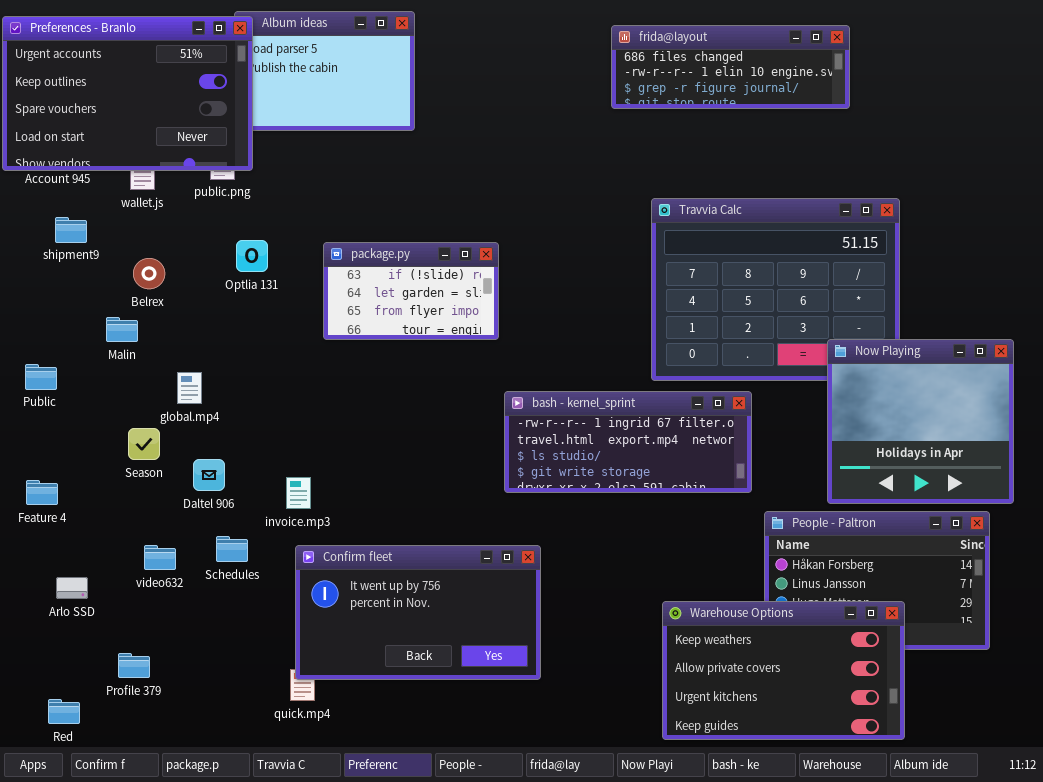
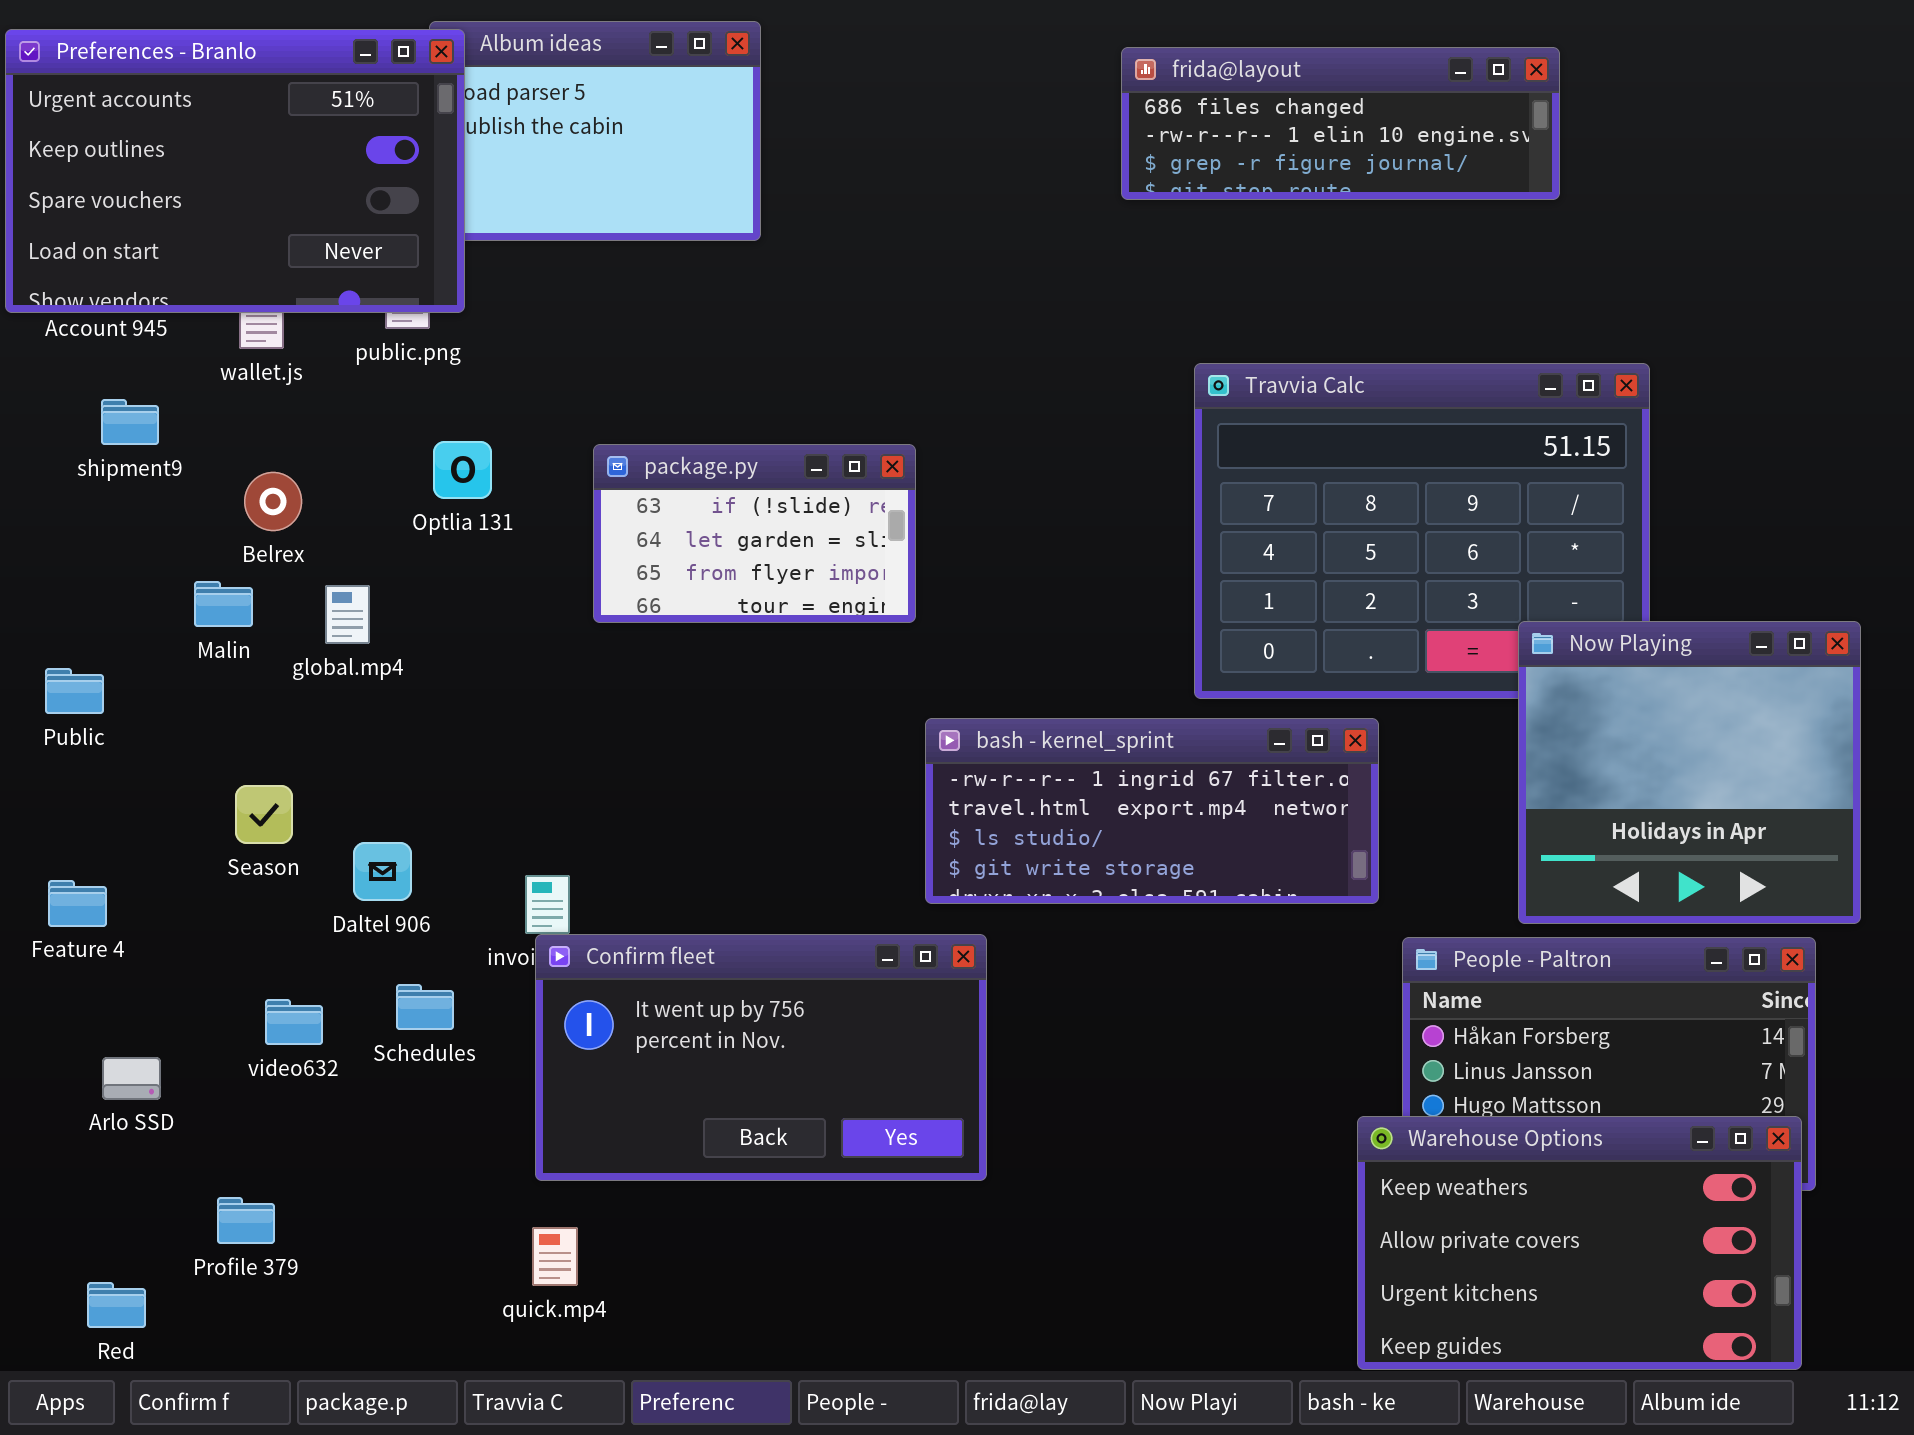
global.mp4: [177,372,202,404] -> [325,585,370,644], moved
Confirm fleet: [295,545,541,680] -> [535,934,987,1181], moved
Warehouse Options: [662,601,905,740] -> [1357,1116,1802,1370], moved

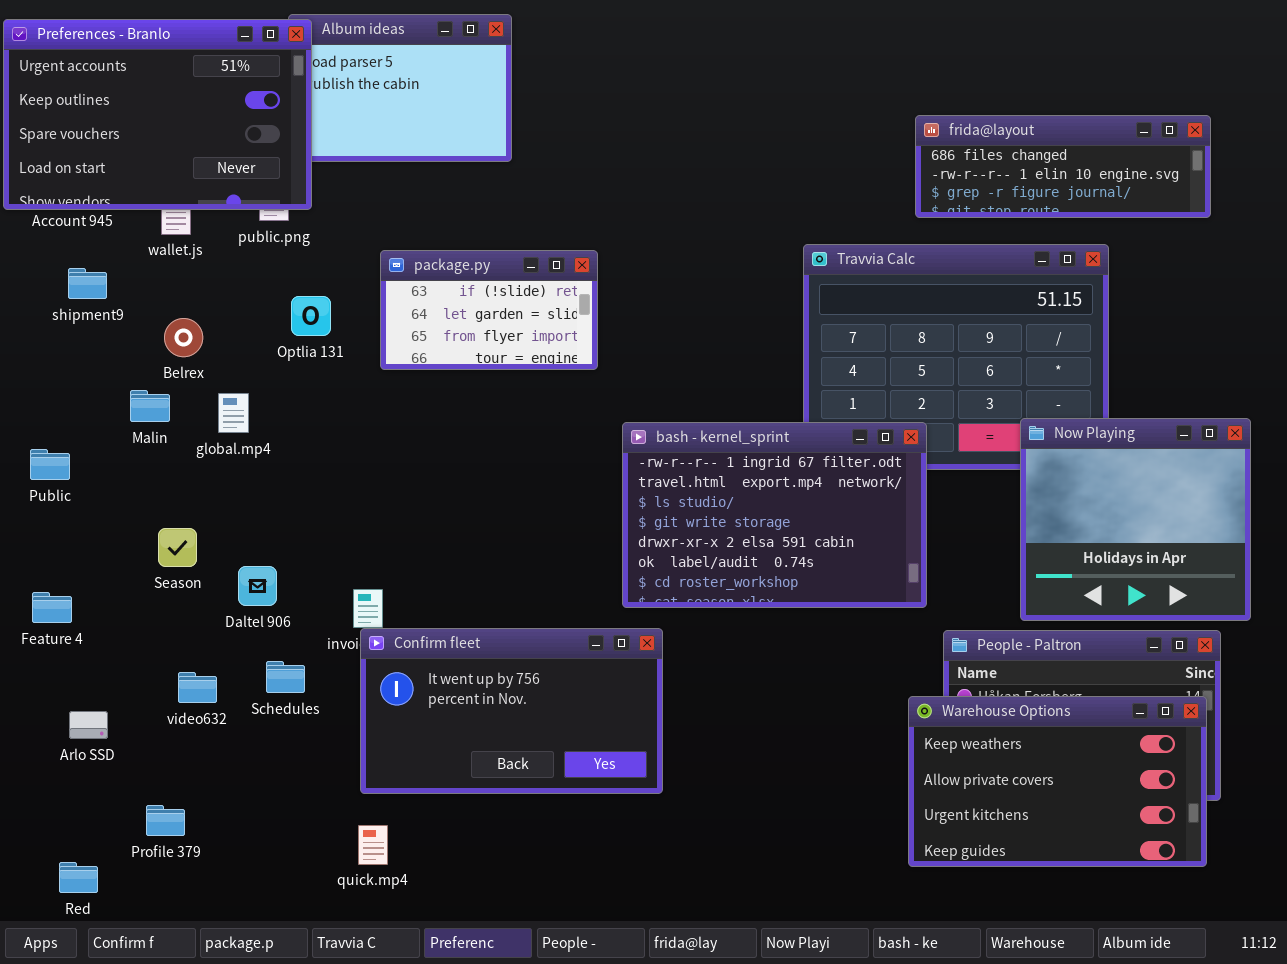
frida@layout: [1121,47,1560,200] -> [915,115,1211,218], moved
package.py: [593,444,916,623] -> [380,250,598,370], moved
bash - kernel_sprint: [925,718,1379,904] -> [622,422,927,608], resized
Warehouse Options: [1357,1116,1802,1370] -> [908,696,1207,867], moved

